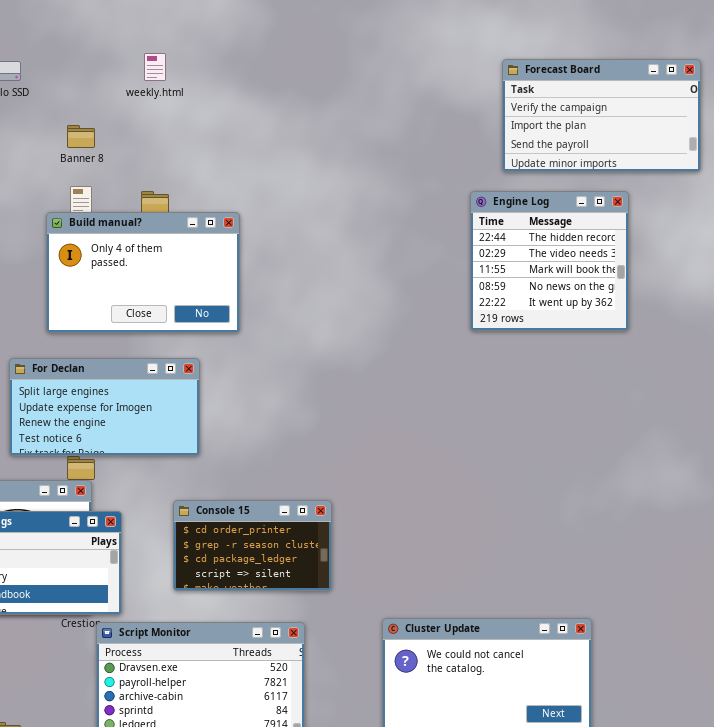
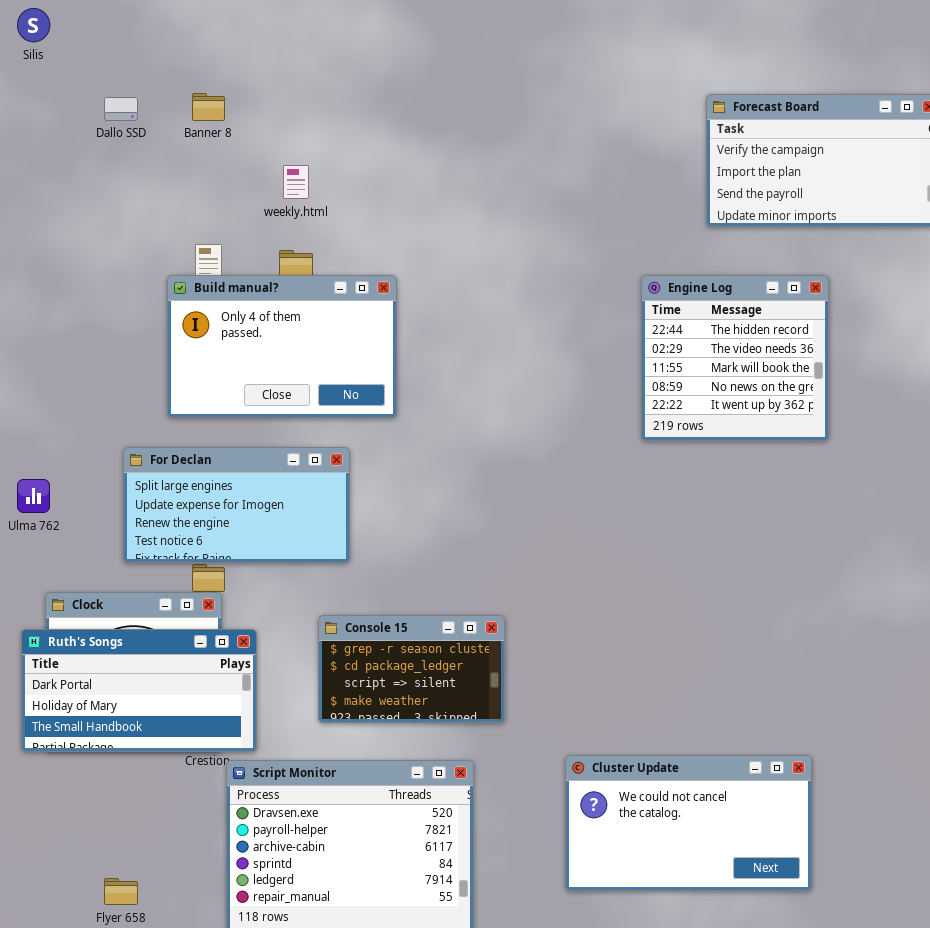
weekly.html: [144,53,166,81] -> [283,165,309,199], moved
Banner 8: [67,125,95,148] -> [192,93,225,121], moved
Engine Log: [470,191,629,331] -> [641,275,829,441], moved
Console 15: [173,500,332,591] -> [318,615,505,723], scrolled down 1 row

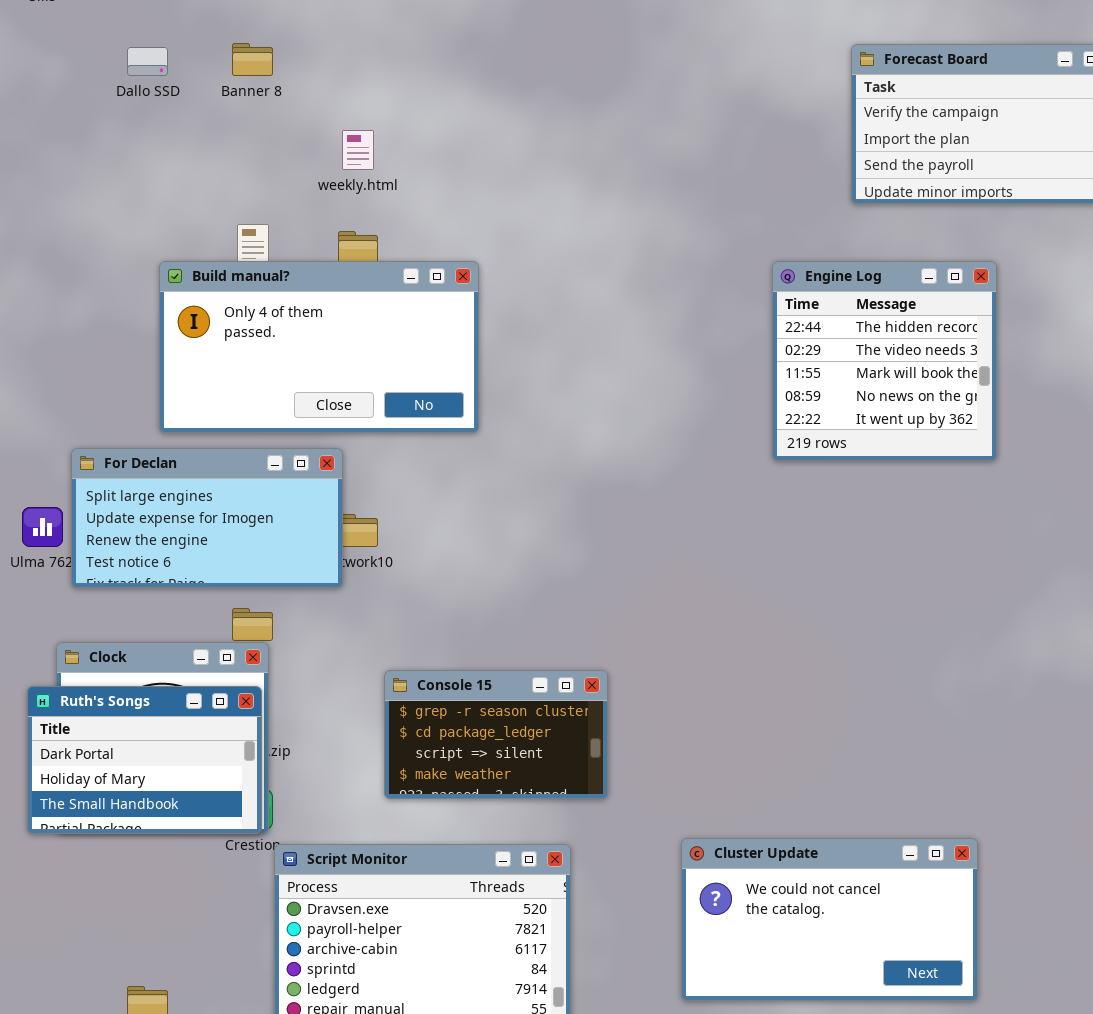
Build manual?: [167,275,397,418] -> [159,261,479,433], resized
For Declan: [123,447,350,563] -> [71,448,343,588], moved
Ruth's Songs: [21,629,257,752] -> [27,686,262,834], resized

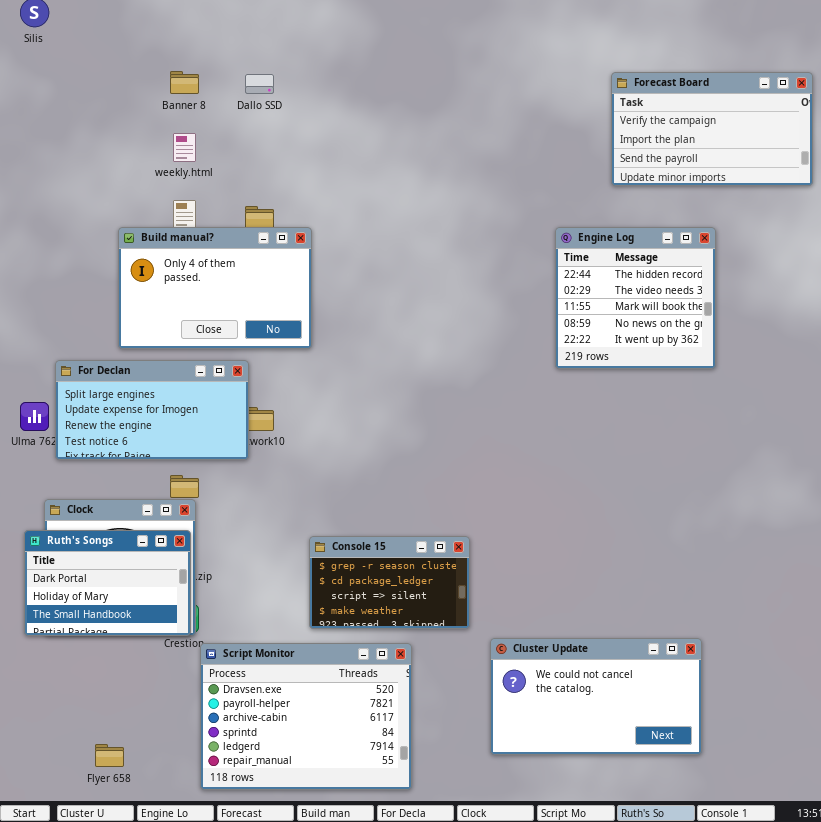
Dallo SSD: [127,47,168,76] -> [245,74,274,94], moved
weekly.html: [342,130,374,170] -> [173,133,196,162], moved
Build manual?: [159,261,479,433] -> [118,227,312,349], resized
Console 15: [384,670,608,799] -> [309,536,470,629], moved

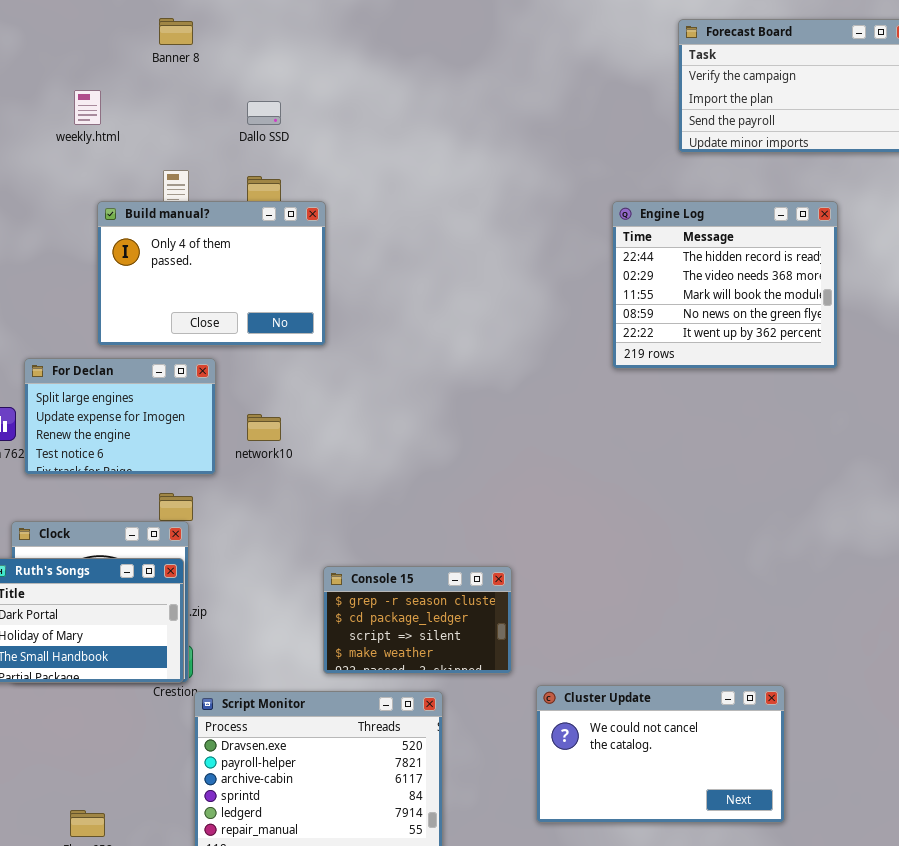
Dallo SSD: [245,74,274,94] -> [247,101,281,125], moved
weekly.html: [173,133,196,162] -> [74,90,101,125], moved
Engine Log: [555,227,716,369] -> [612,201,838,369], resized
For Declan: [55,360,249,460] -> [24,358,216,475], resized

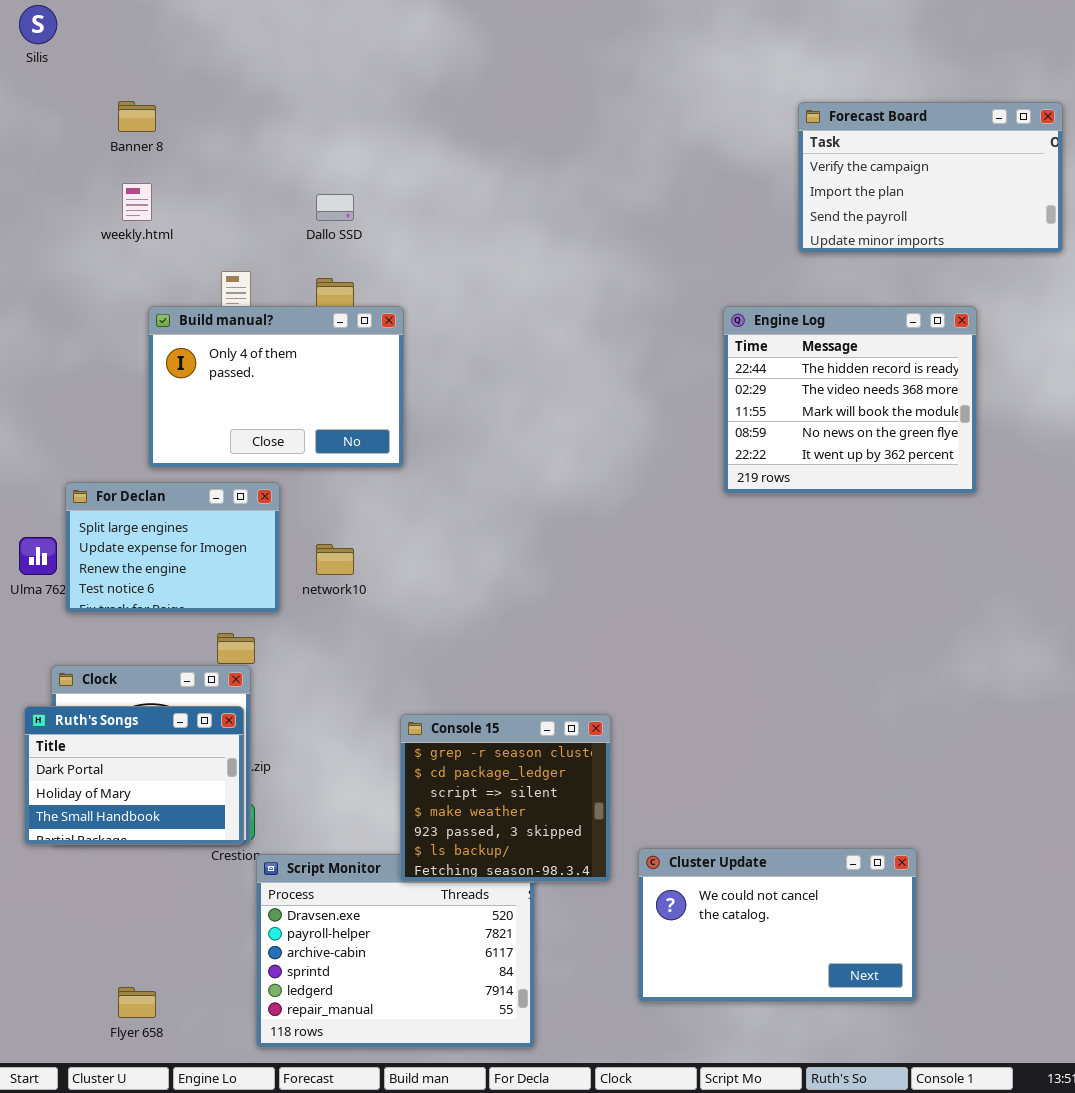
Banner 8: [159,18,193,45] -> [118,101,156,132], moved
Console 15: [323,566,512,674] -> [400,714,611,882], resized

